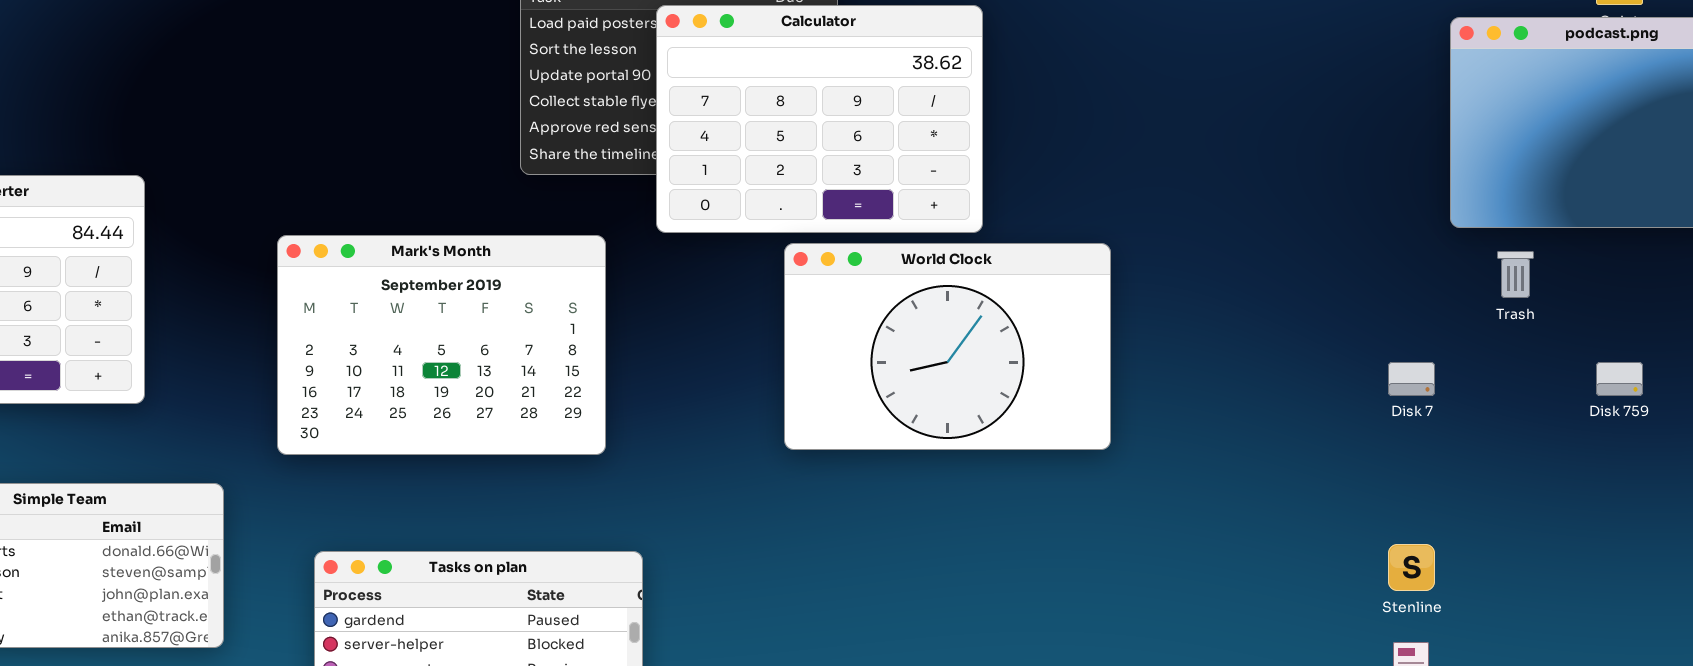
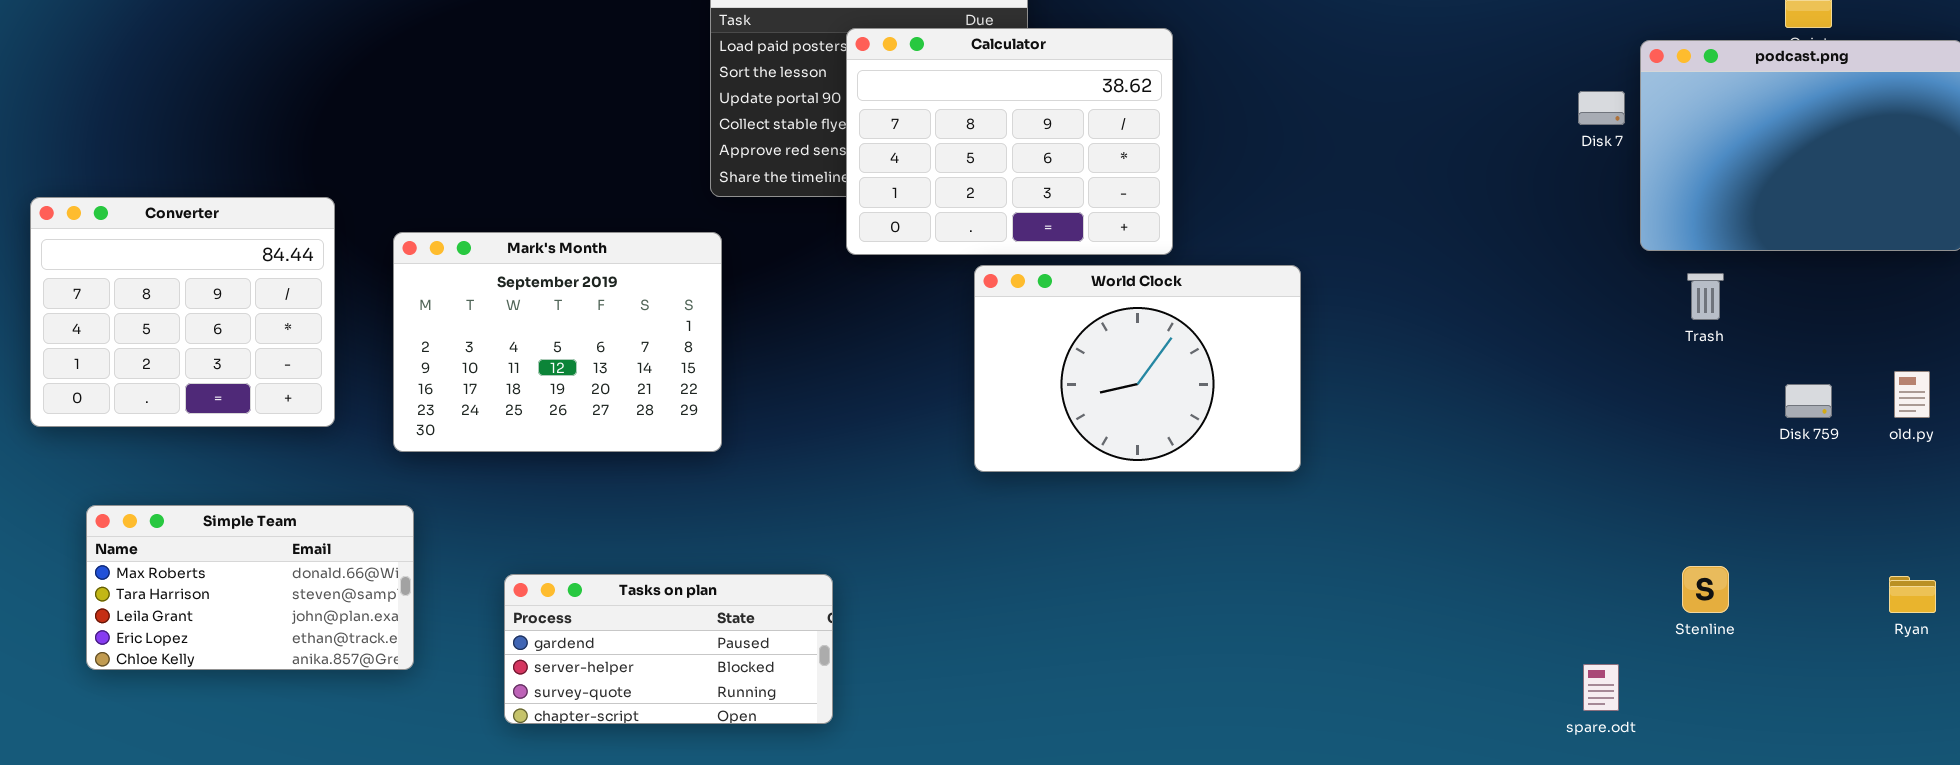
Mark's Month: [277,235,606,455] -> [393,232,722,452], moved
Disk 7: [1388,362,1435,396] -> [1578,91,1625,125], moved
Stenline: [1388,544,1435,591] -> [1682,566,1729,613], moved

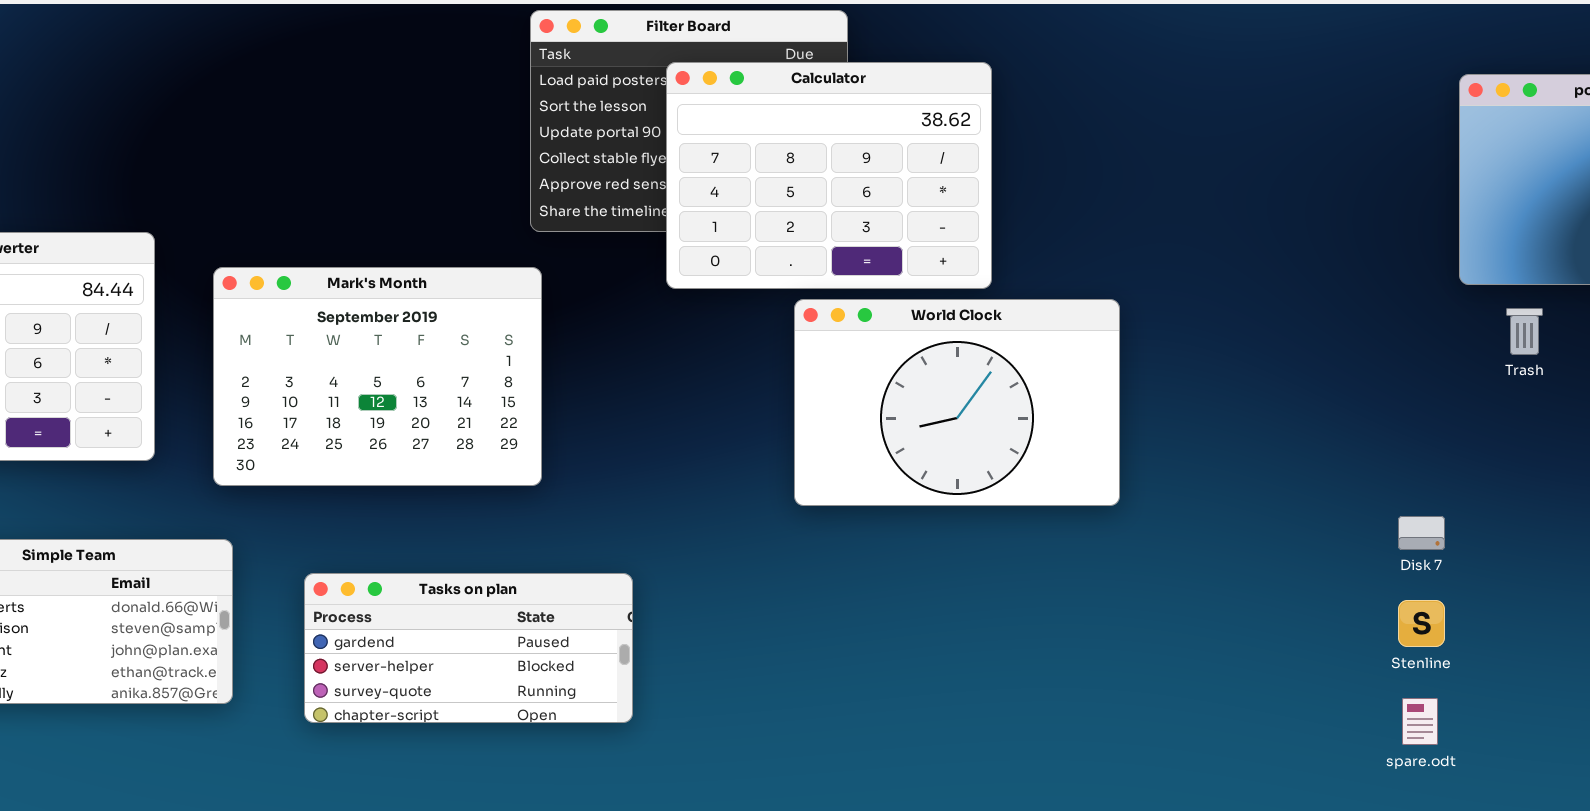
Disk 7: [1578,91,1625,125] -> [1398,516,1445,550], moved
Stenline: [1682,566,1729,613] -> [1398,600,1445,647], moved
Tasks on plan: [504,574,833,724] -> [304,573,633,723], moved

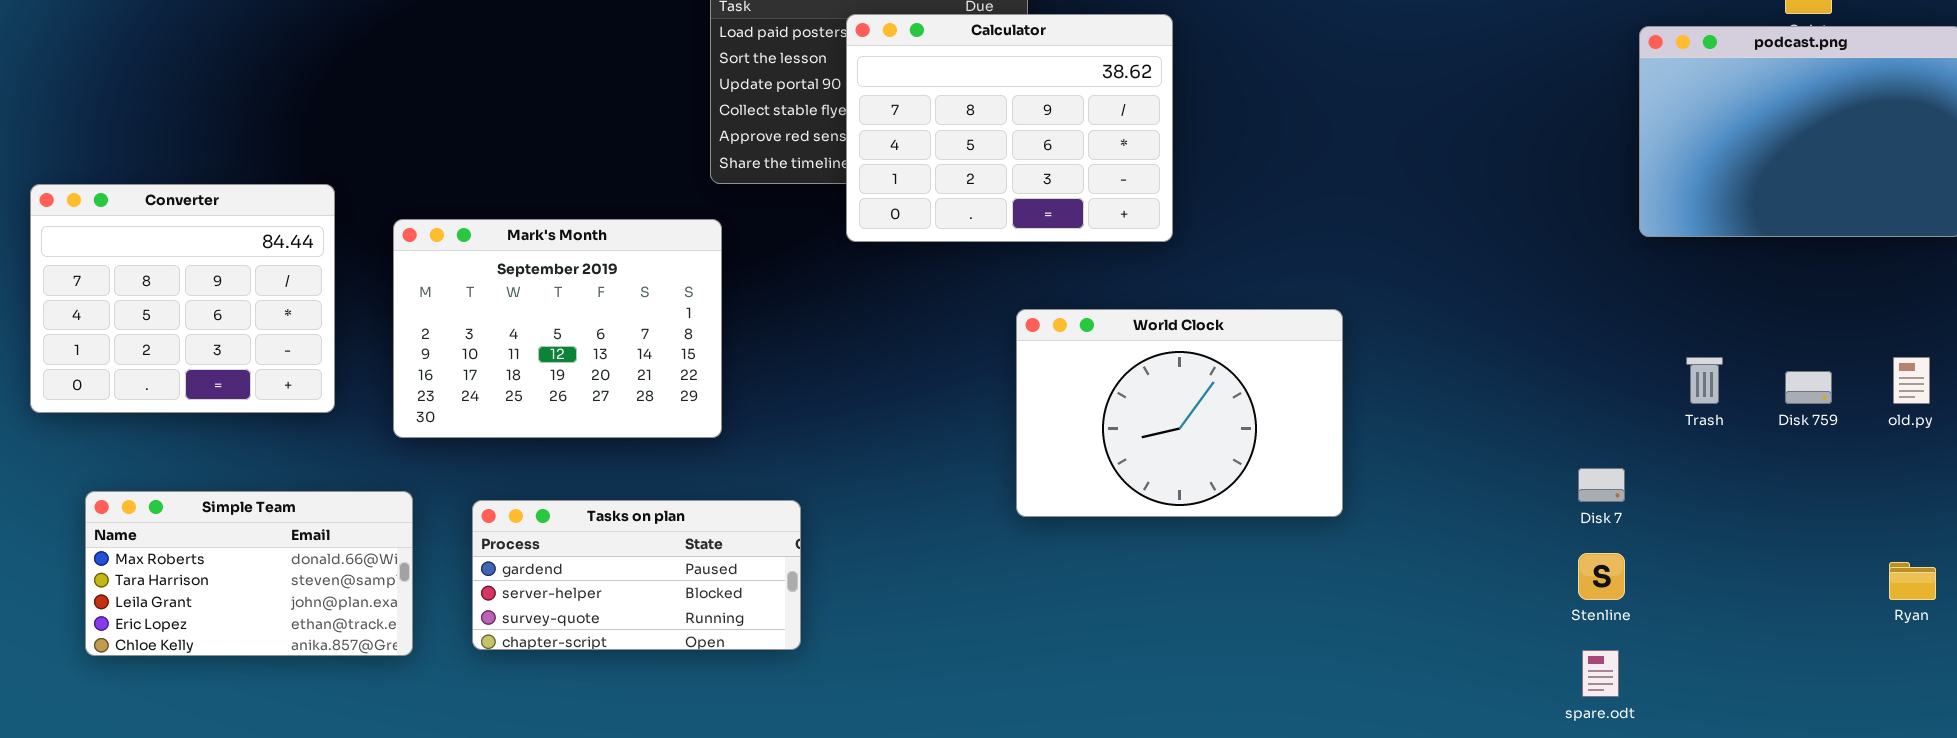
World Clock: [794,299,1120,506] -> [1016,309,1343,517], moved
Trash: [1506,308,1543,355] -> [1686,357,1723,404], moved
Tasks on plan: [304,573,633,723] -> [472,500,801,650], moved

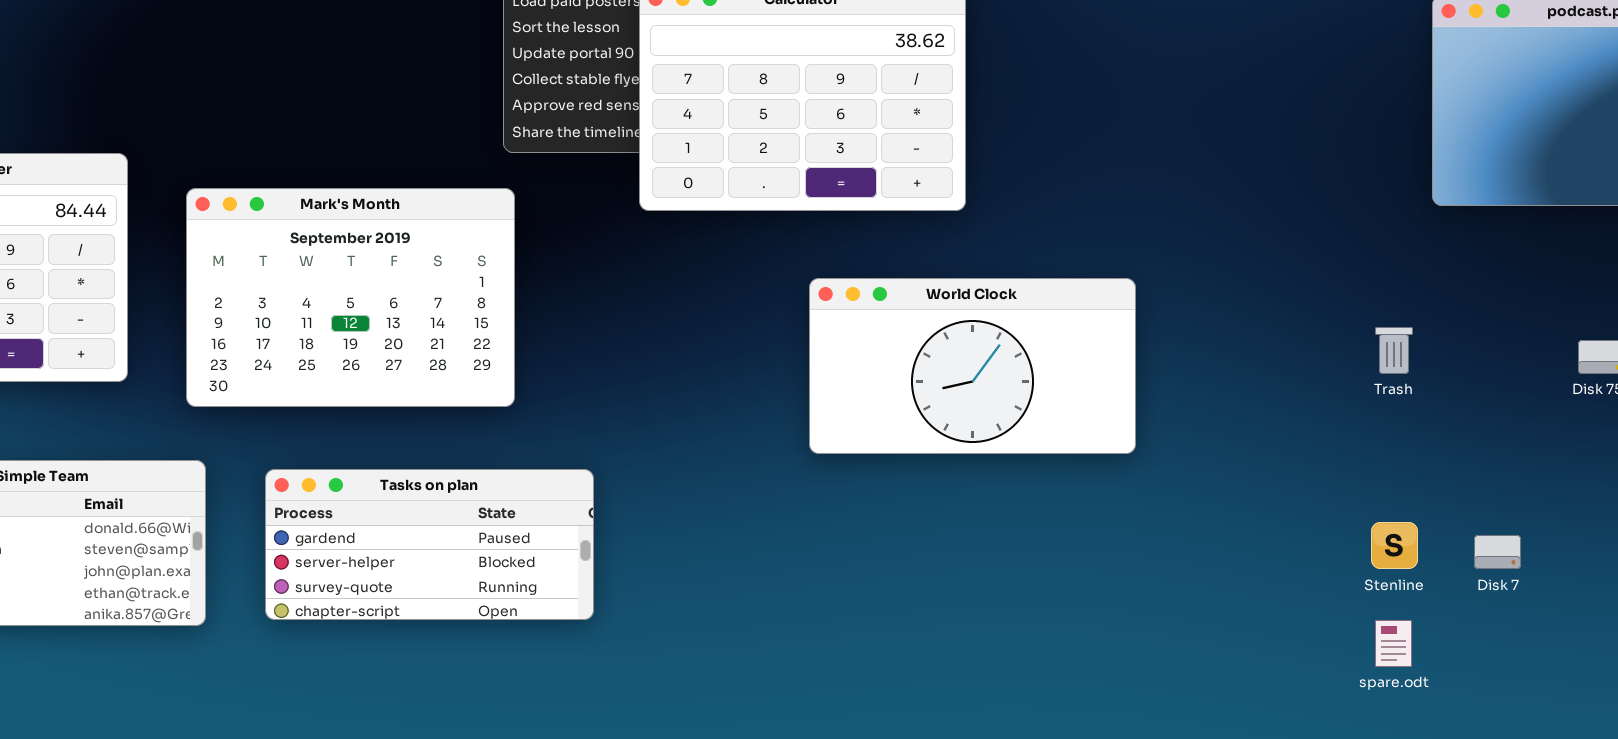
World Clock: [1016,309,1343,517] -> [809,278,1136,454], resized
Trash: [1686,357,1723,404] -> [1375,327,1413,374], moved
Disk 7: [1578,468,1625,502] -> [1474,535,1521,569], moved

